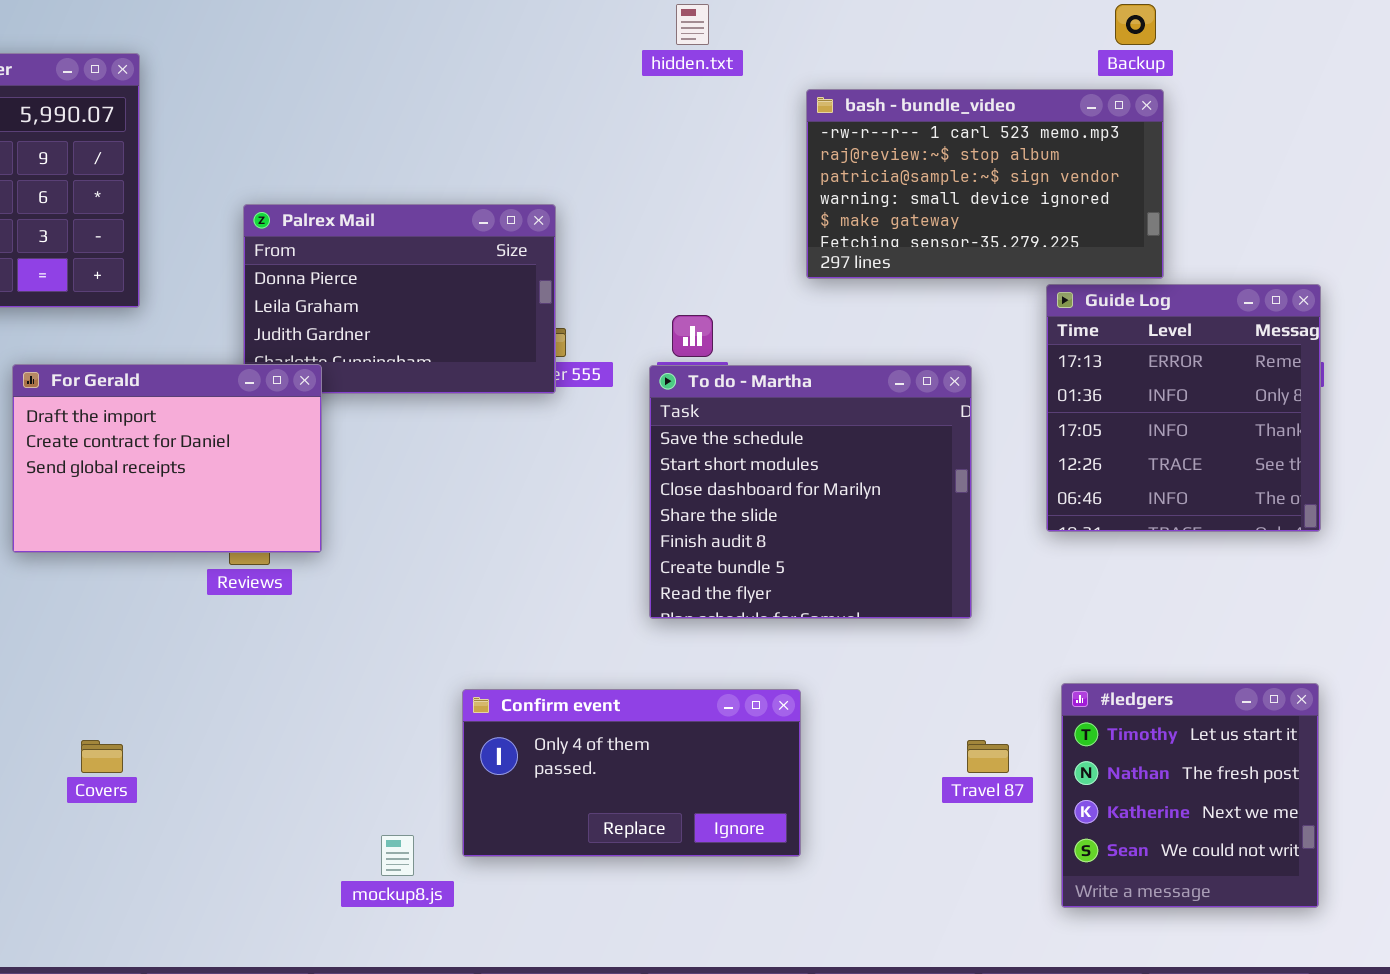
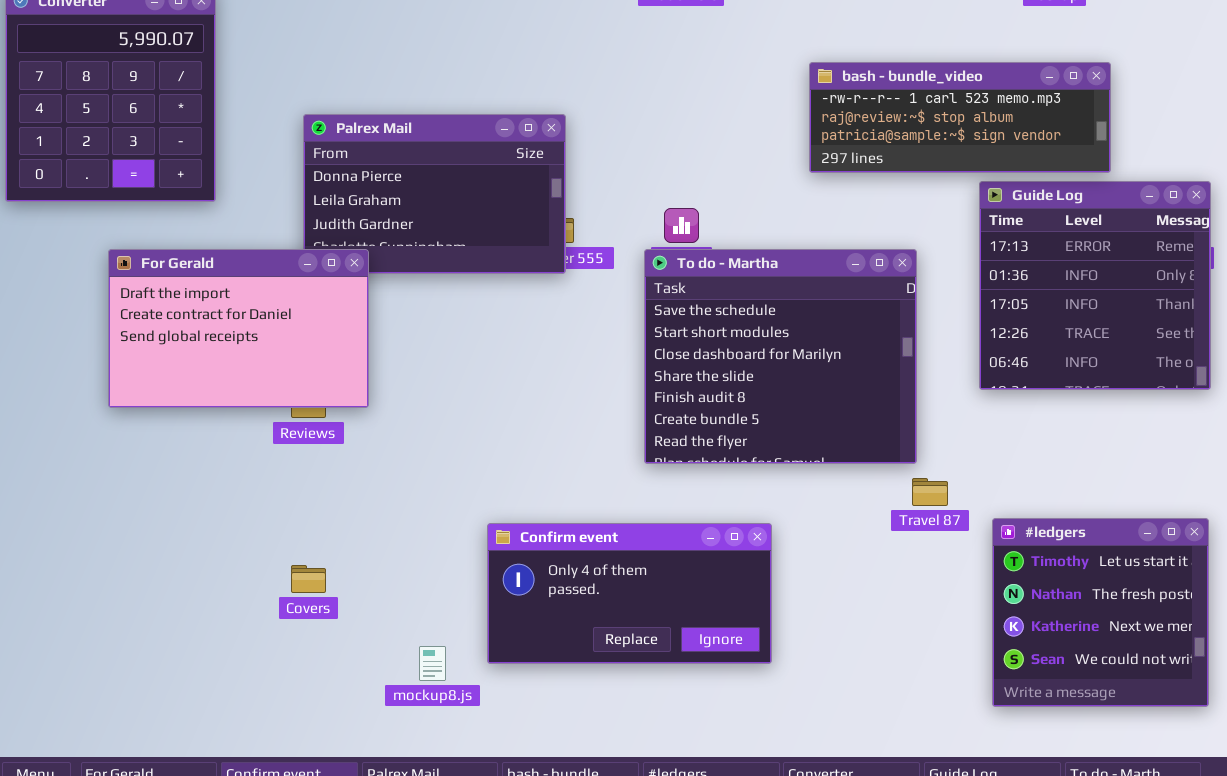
bash - bundle_video: [806,89,1164,279] -> [809,62,1111,173], moved, resized
Covers: [81,740,123,773] -> [291,565,326,593], moved
Travel 87: [967,740,1009,773] -> [912,478,948,506], moved

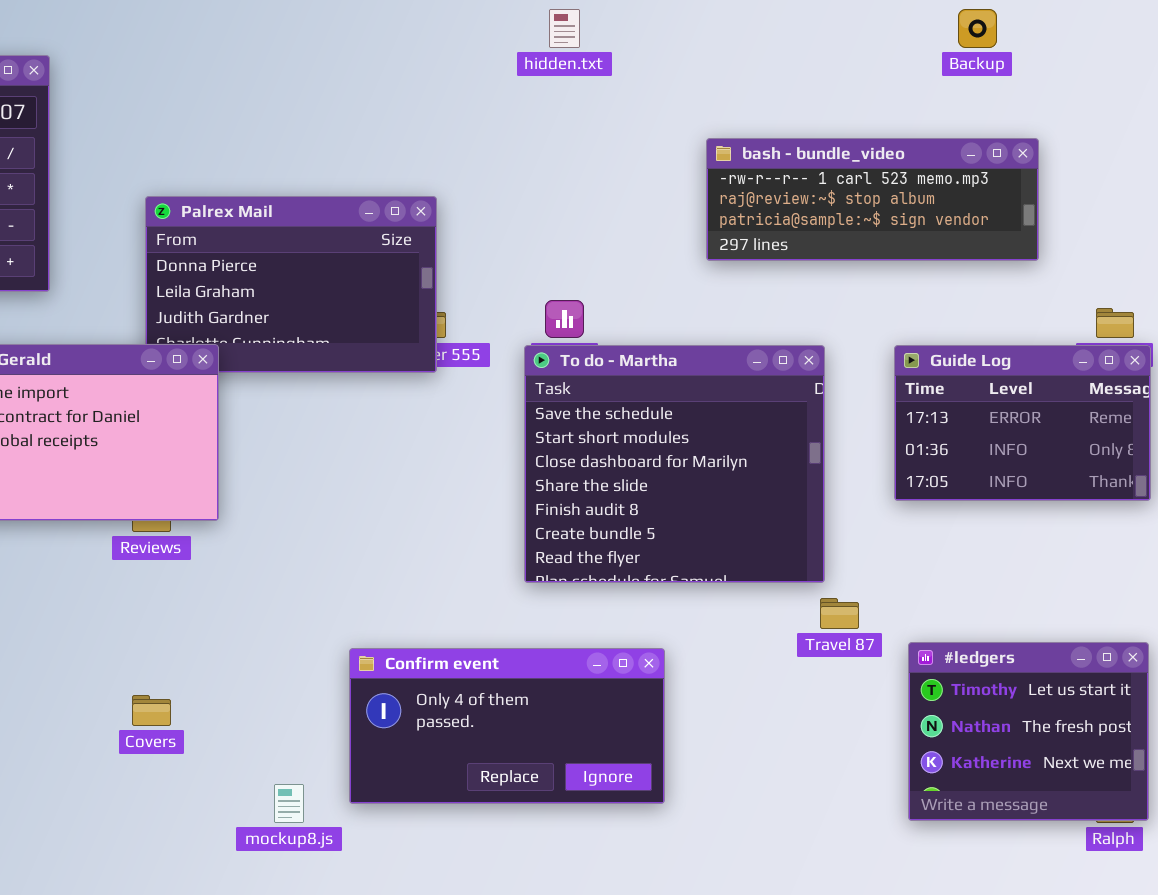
Guide Log: [979,181,1211,390] -> [894,345,1151,501], resized
#ledgers: [992,518,1209,707] -> [908,642,1149,821], resized

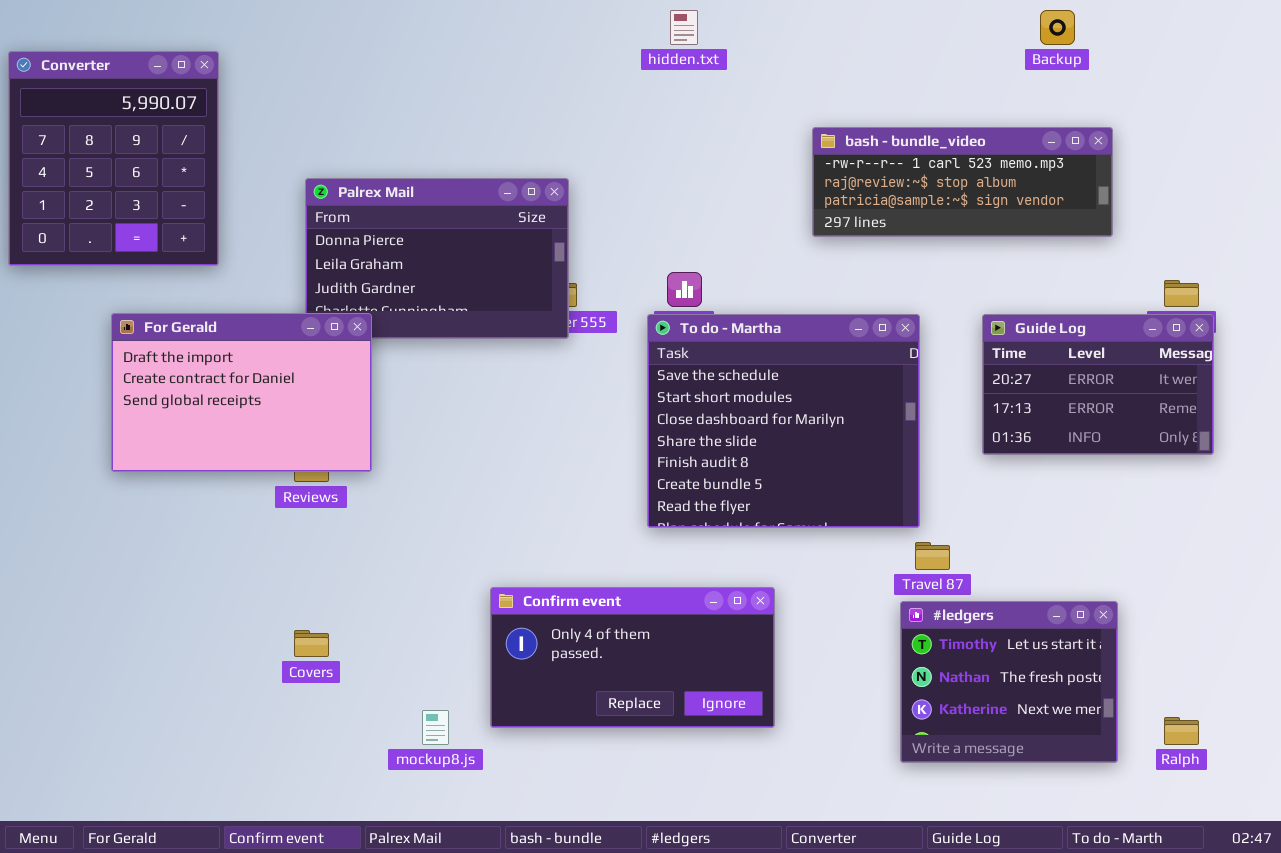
Guide Log: [894,345,1151,501] -> [982,314,1214,455], scrolled up 1 row
#ledgers: [908,642,1149,821] -> [900,601,1118,763], moved

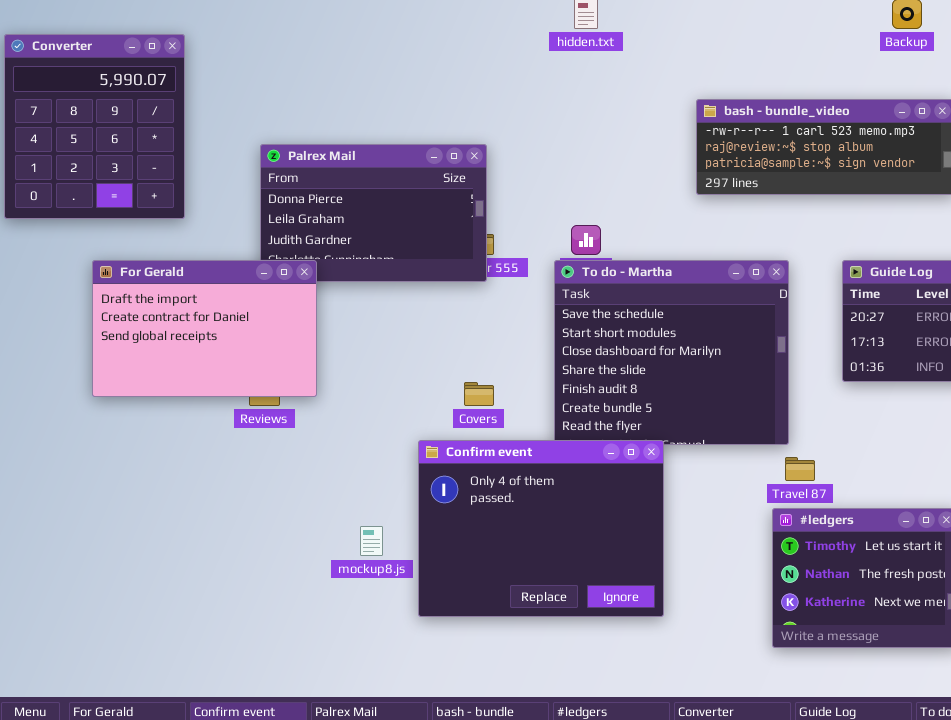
Confirm event: [490,587,775,728] -> [418,440,664,617], resized
Covers: [294,630,329,657] -> [464,382,494,406], moved
mockup8.js: [422,710,449,745] -> [360,526,383,556], moved

